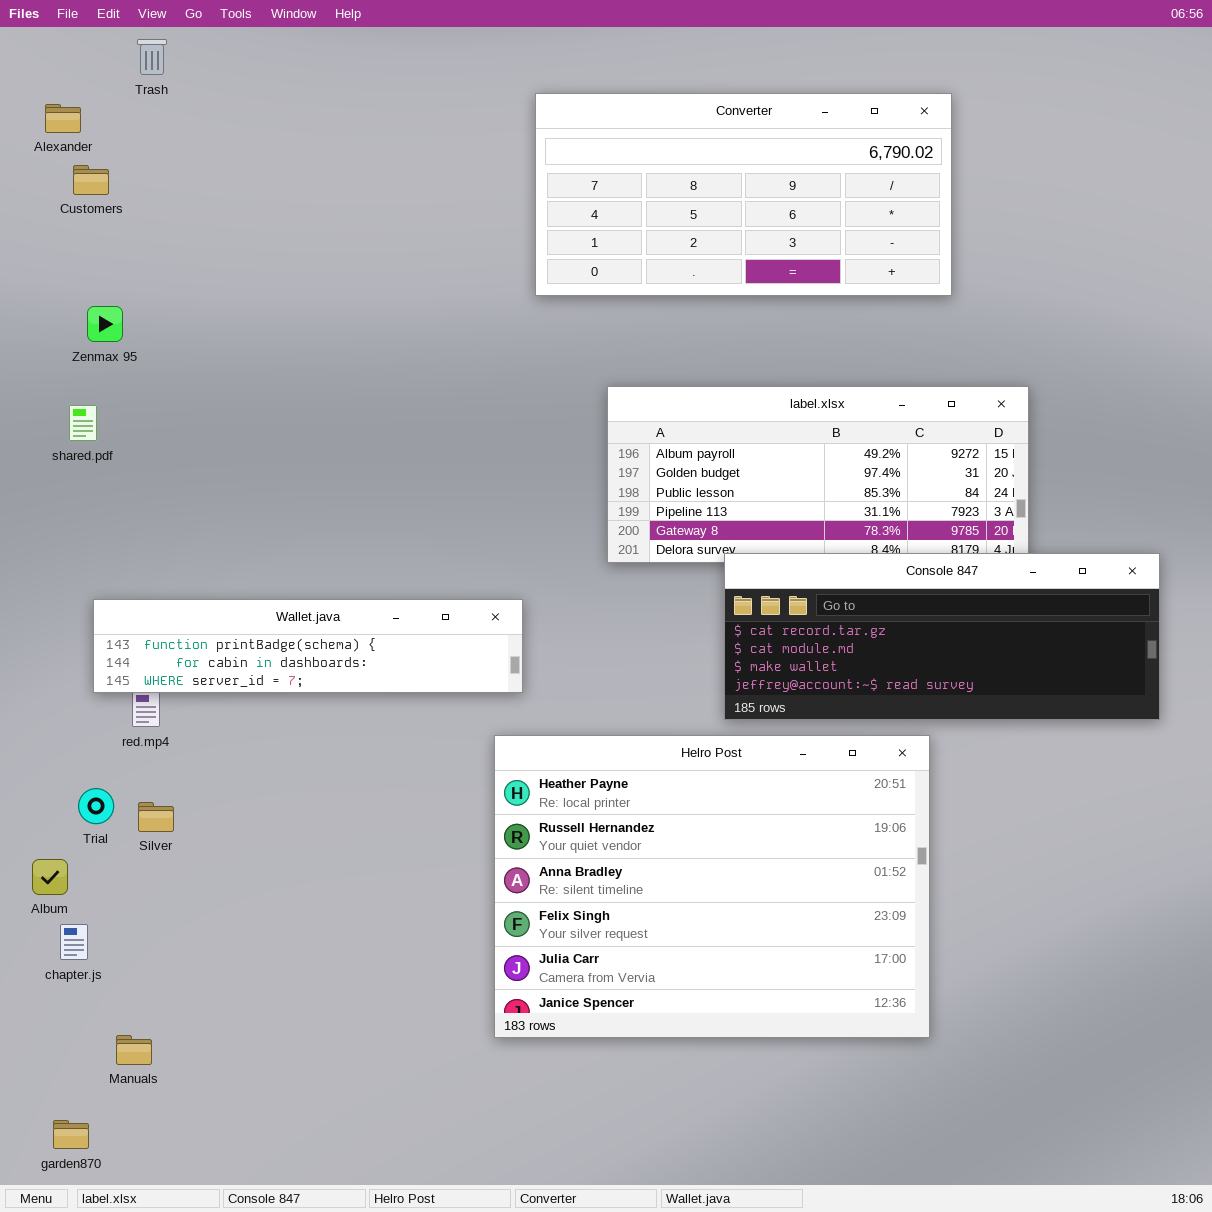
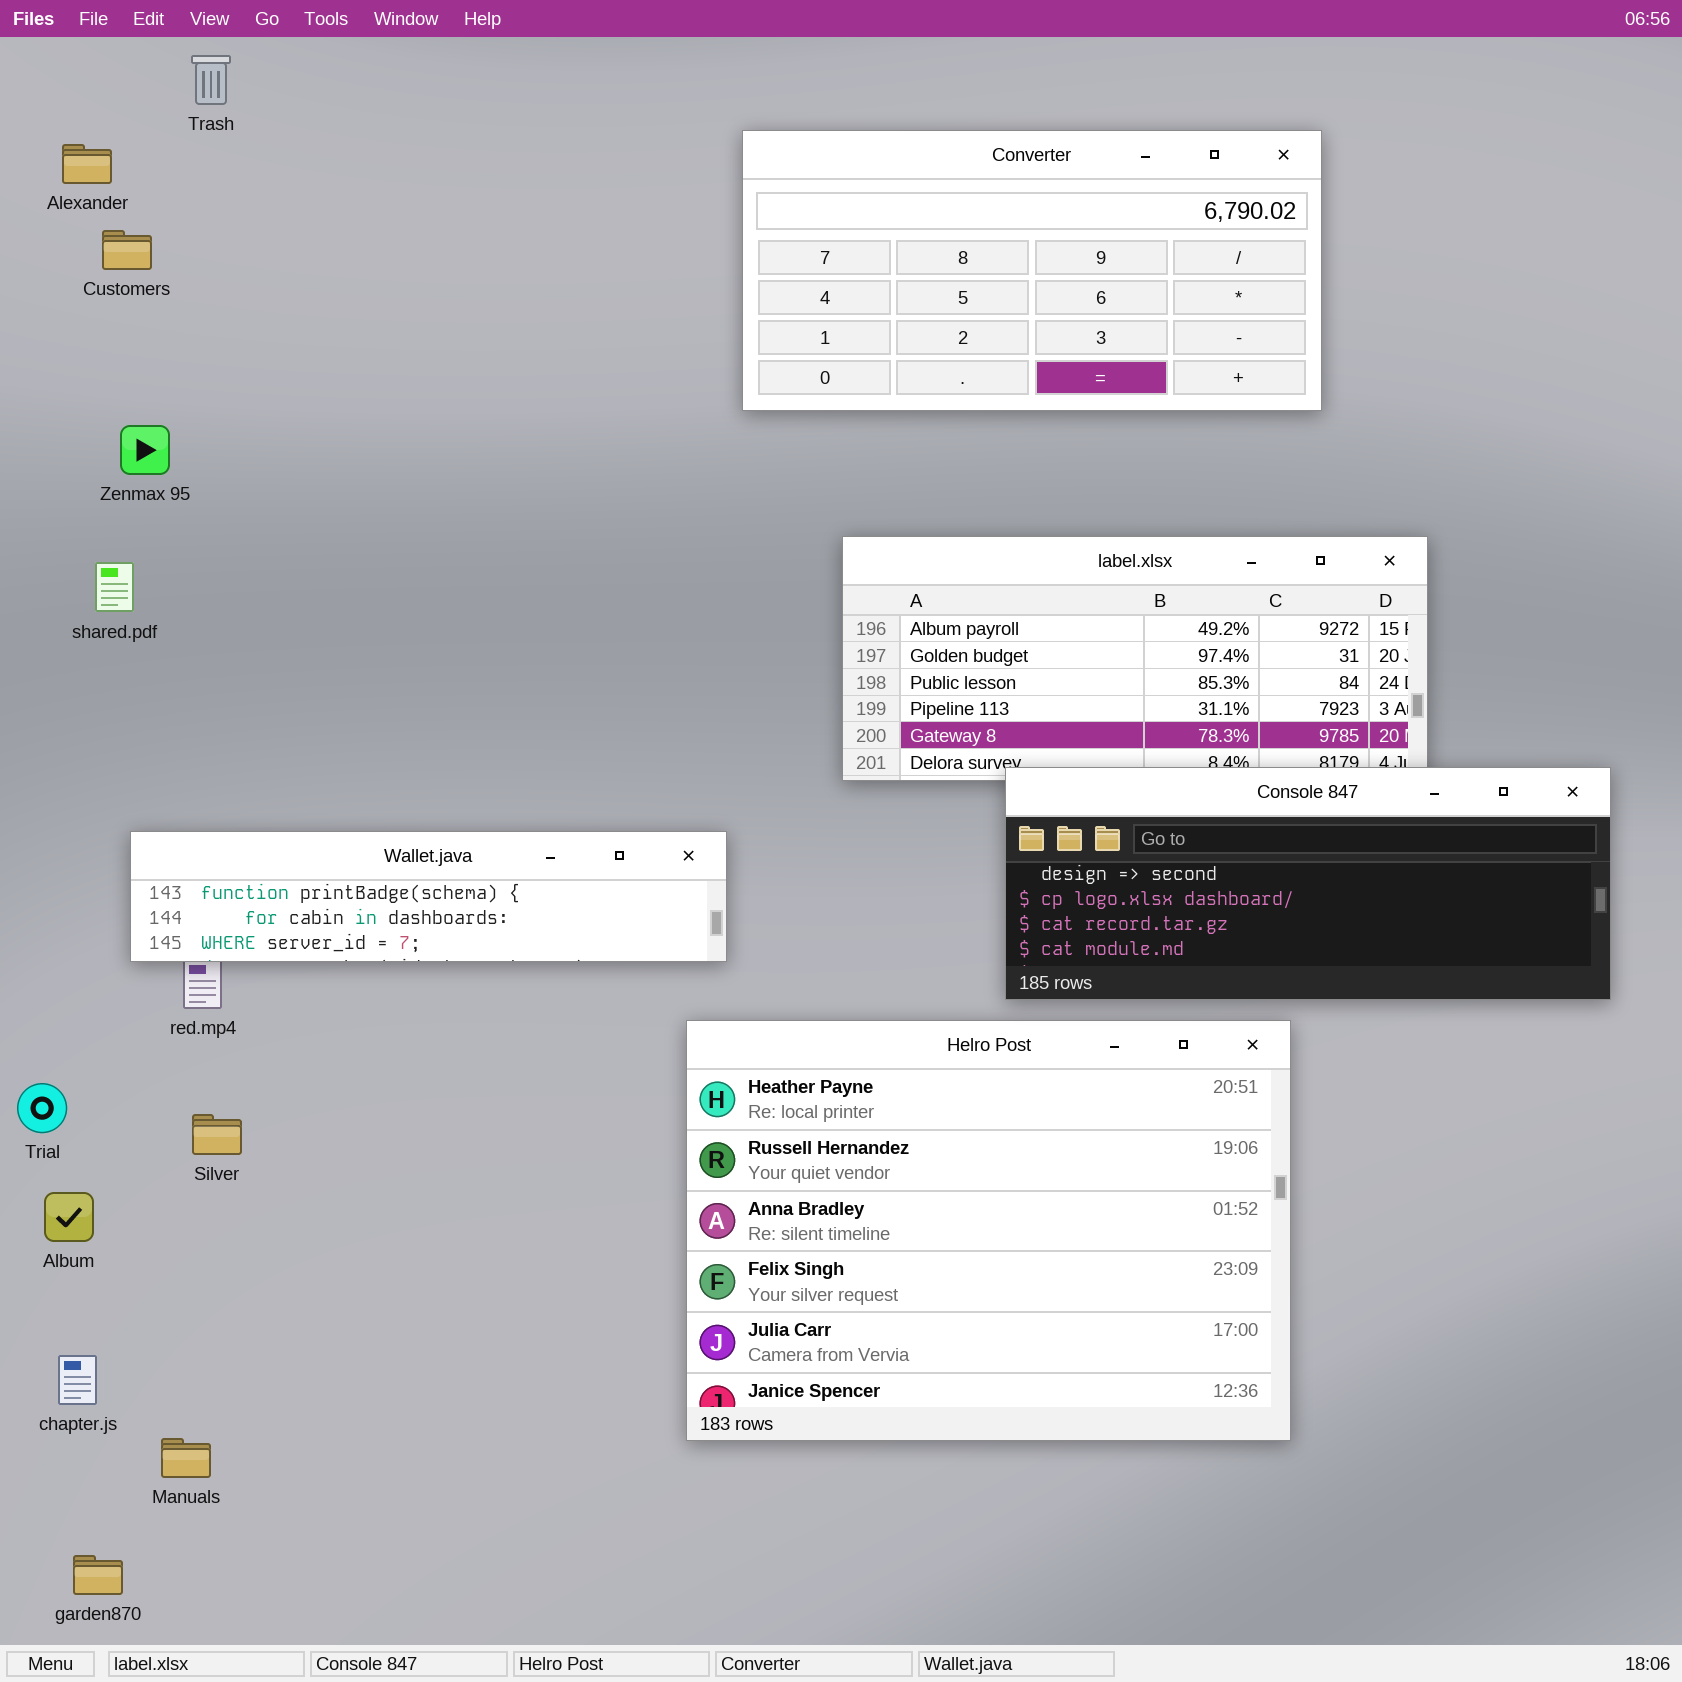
Console 847: [724,553,1160,720] -> [1005,767,1611,1000], scrolled up 2 rows
Trial: [78,788,114,824] -> [17,1083,67,1133], moved
chapter.js: [60,924,88,960] -> [58,1355,97,1405], moved

